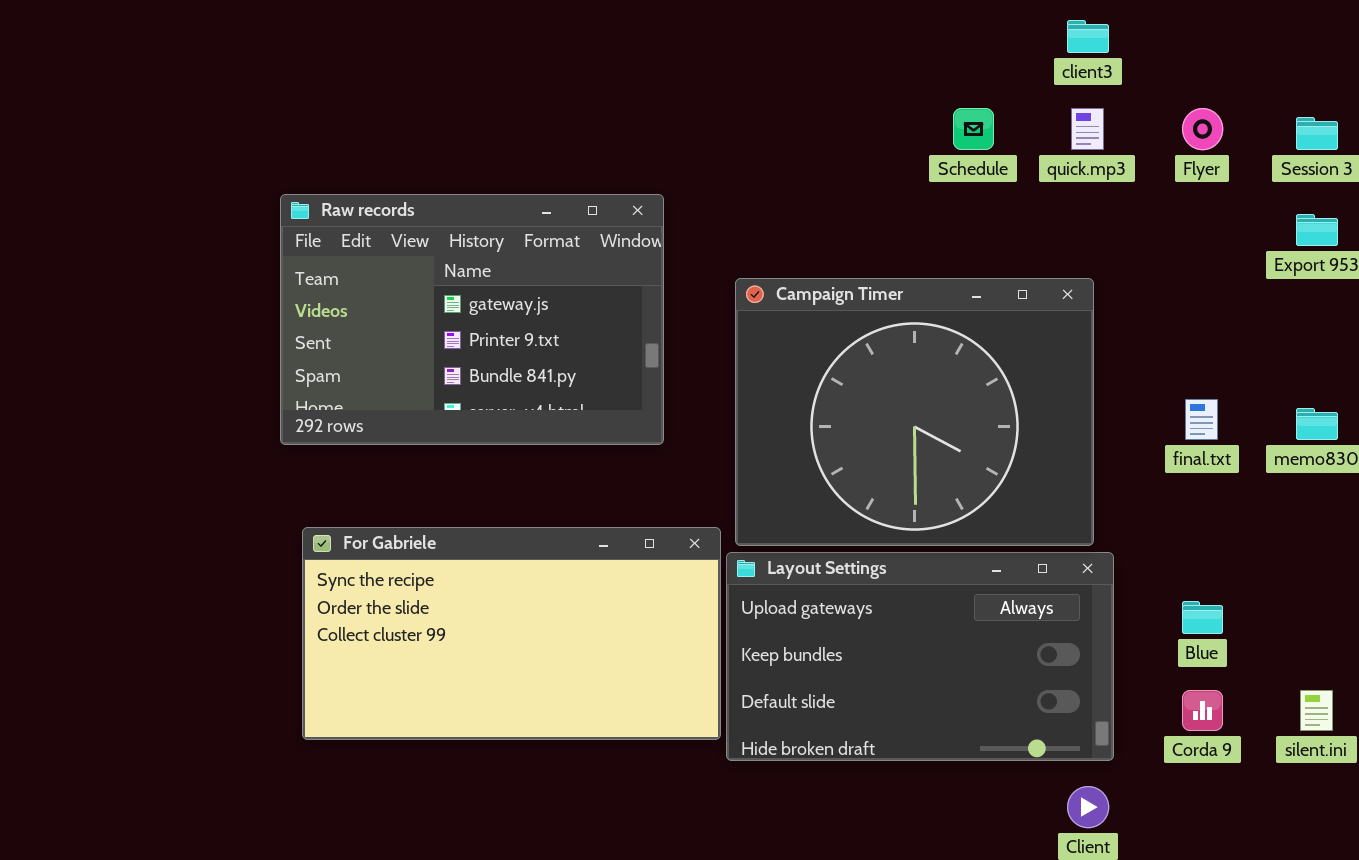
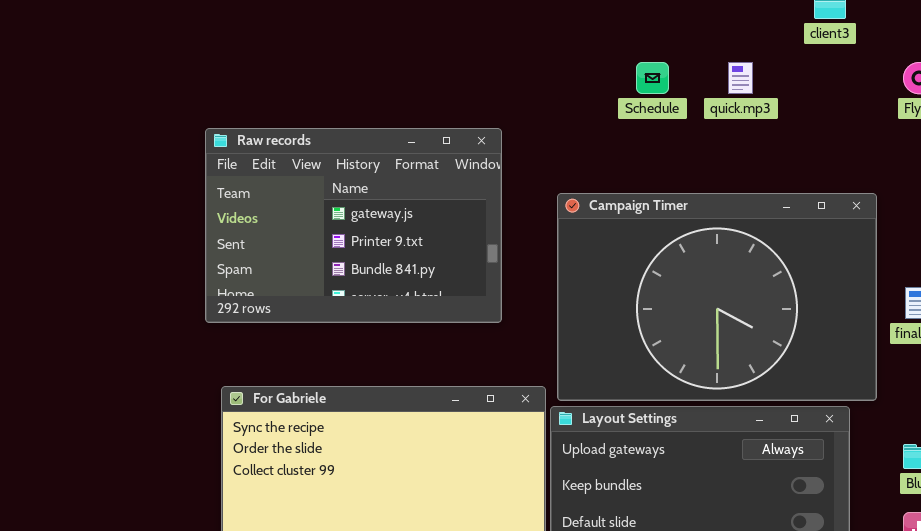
Schedule: [953,108,994,150] -> [636,62,669,94], moved
quick.mp3: [1071,108,1104,150] -> [728,62,753,94], moved
Campaign Timer: [735,278,1094,546] -> [557,193,877,401], resized

